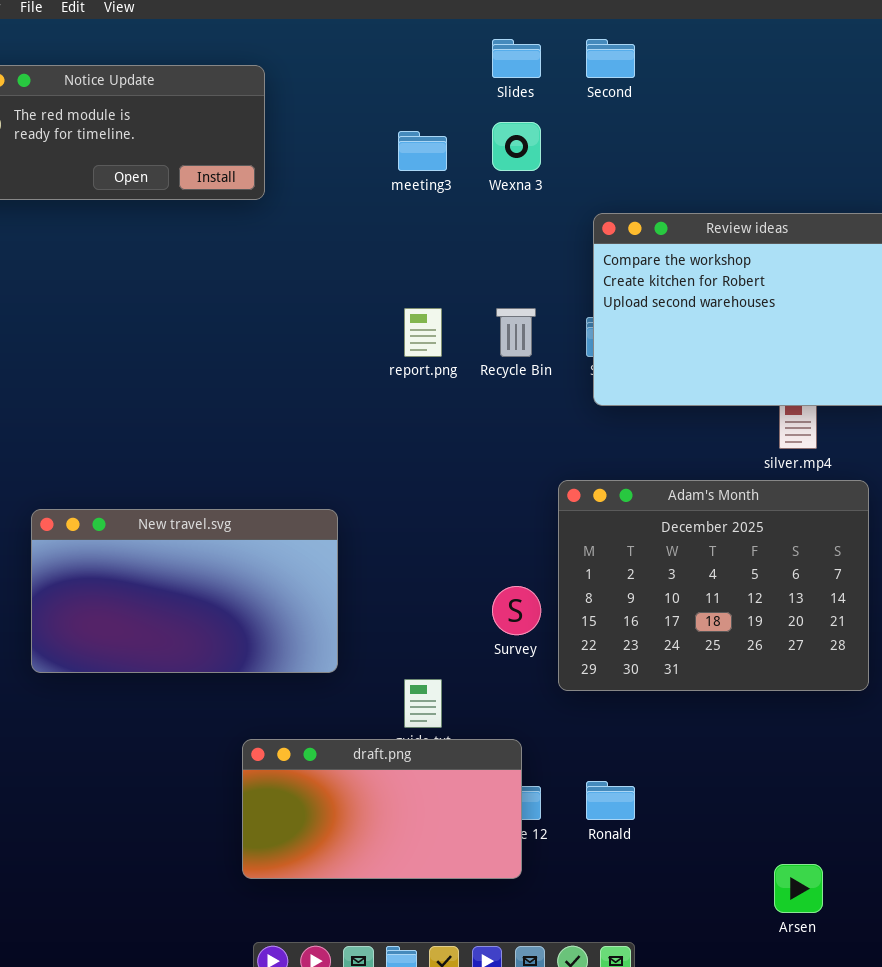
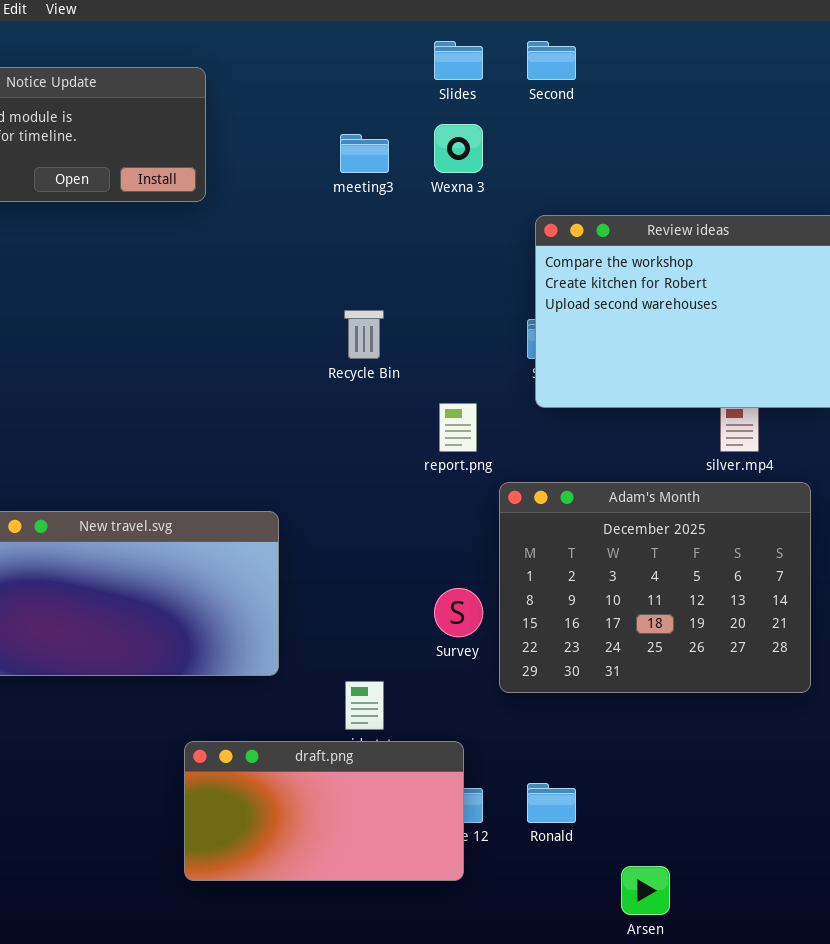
report.png: [404,308,442,357] -> [439,403,477,452], moved
Recycle Bin: [496,308,536,357] -> [344,310,384,359], moved
Arsen: [774,864,823,913] -> [621,866,670,915], moved

